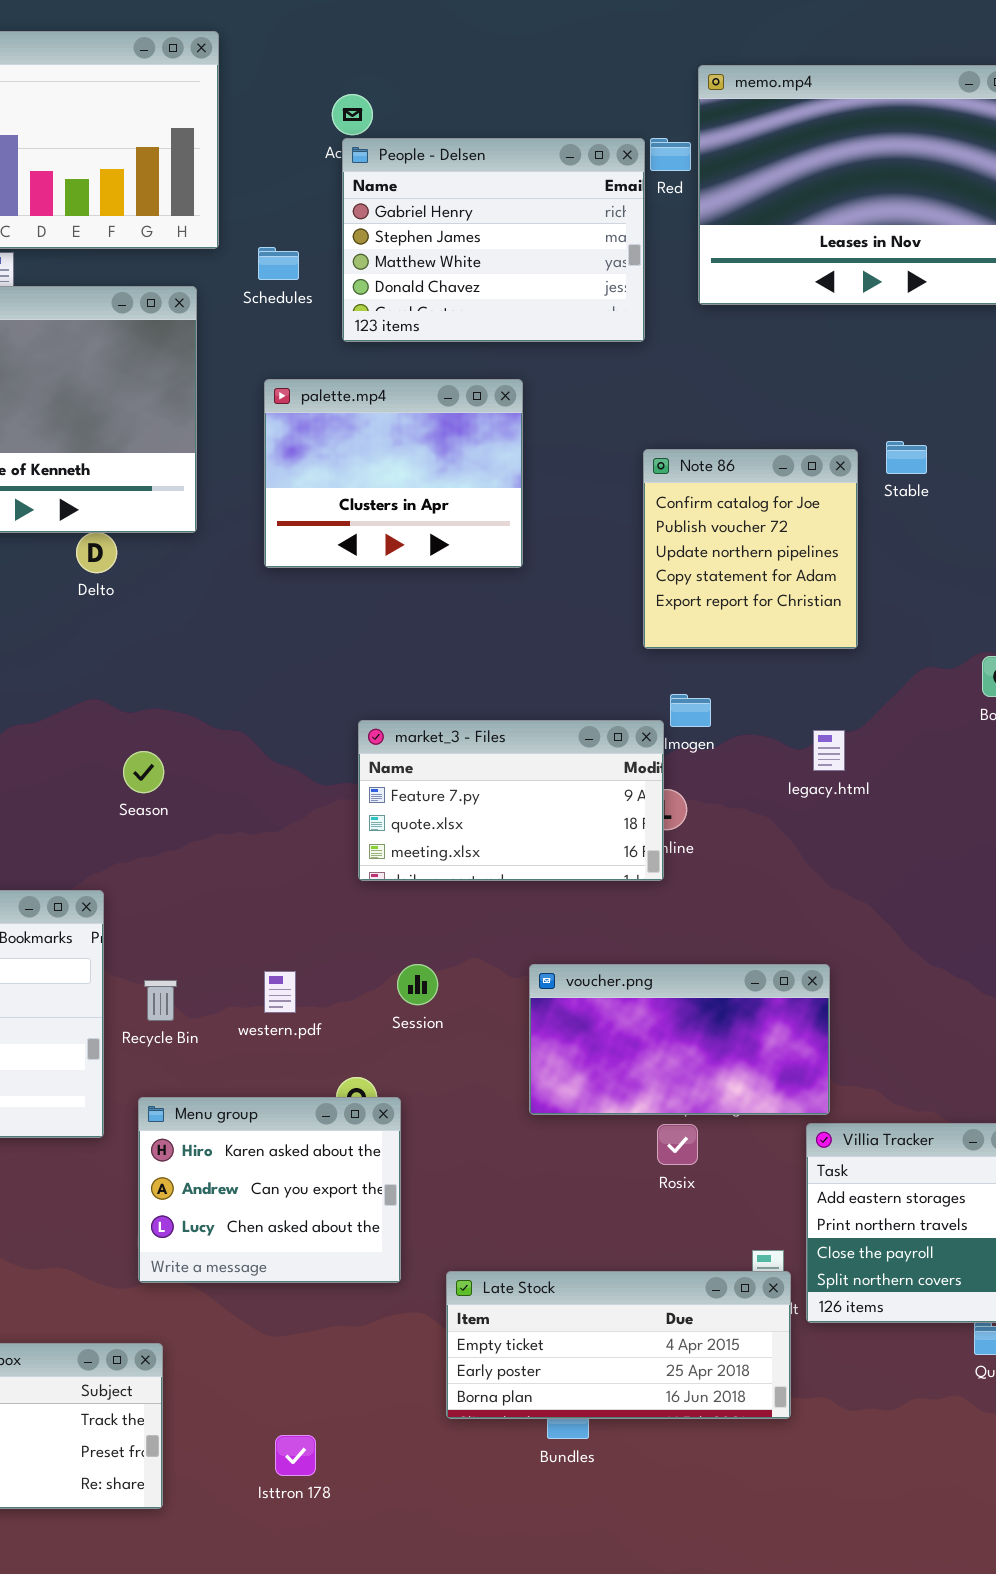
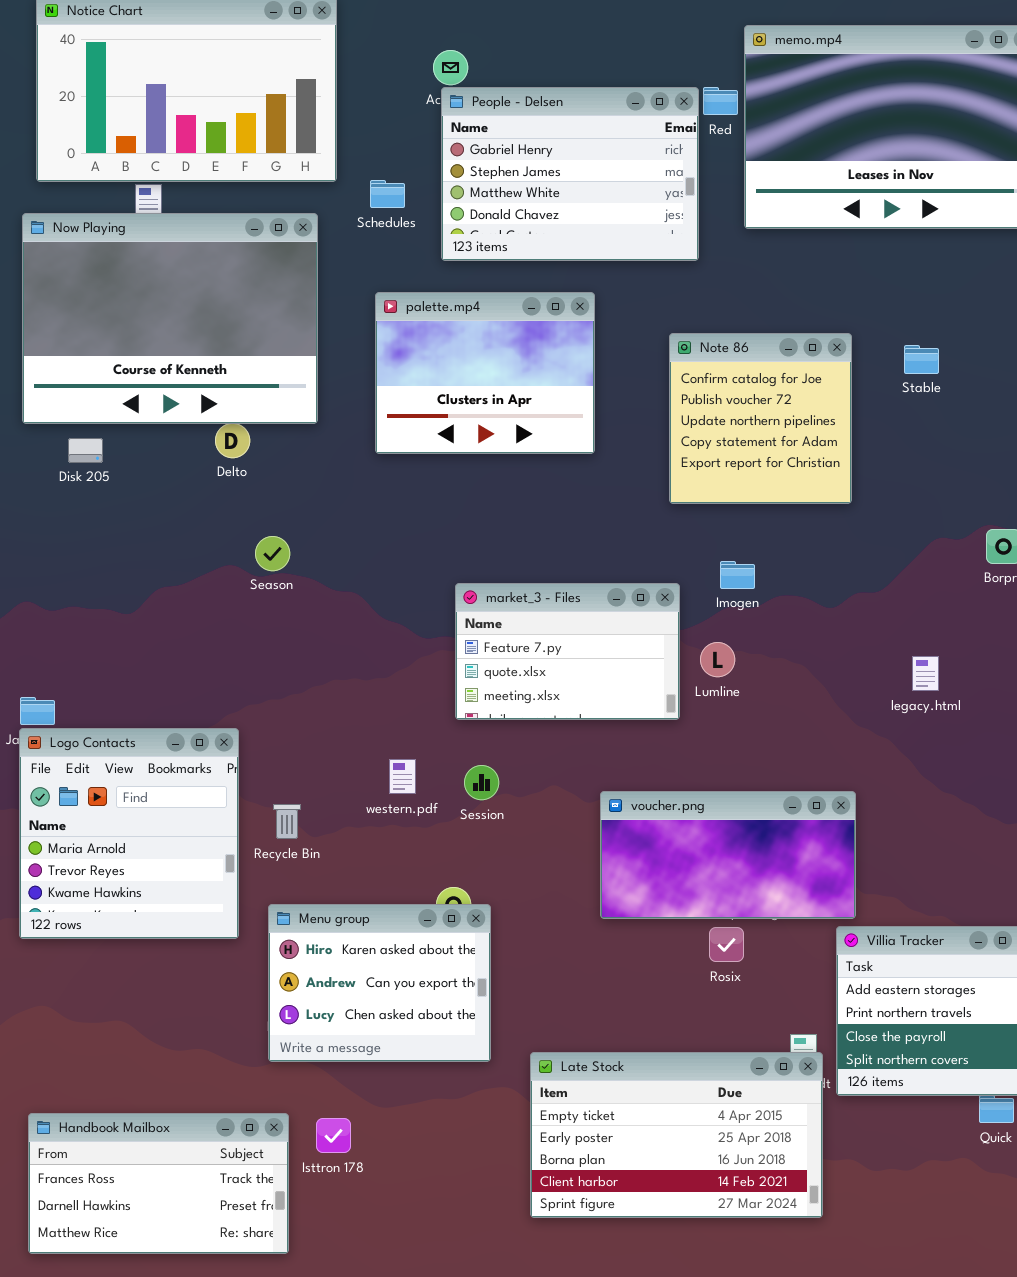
Note 86: [643,449,858,649] -> [669,333,852,504], moved
market_3 - Files: [358,720,664,881] -> [455,583,680,720], resized
legacy.html: [813,730,845,771] -> [912,656,939,691], moved
Season: [123,751,164,793] -> [255,536,290,571], moved
Session: [397,964,438,1005] -> [464,765,499,800], moved
western.pdf: [264,971,296,1013] -> [389,759,416,794], moved
Late Stock: [446,1271,791,1419] -> [530,1052,823,1218], resized
Isttron 178: [275,1435,316,1476] -> [316,1118,351,1153], moved

